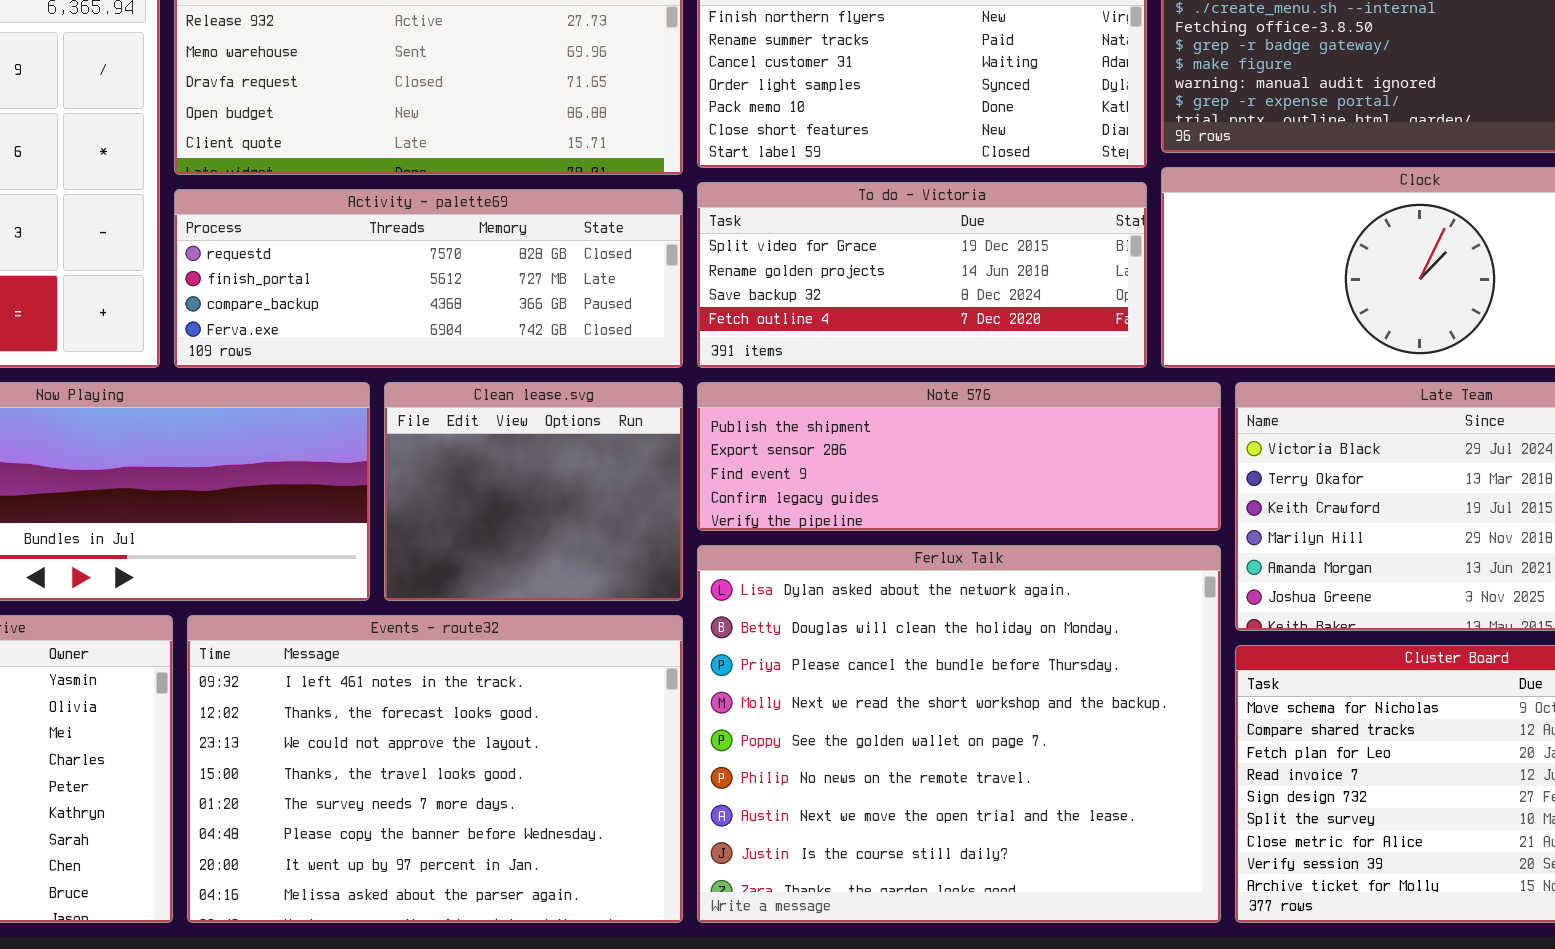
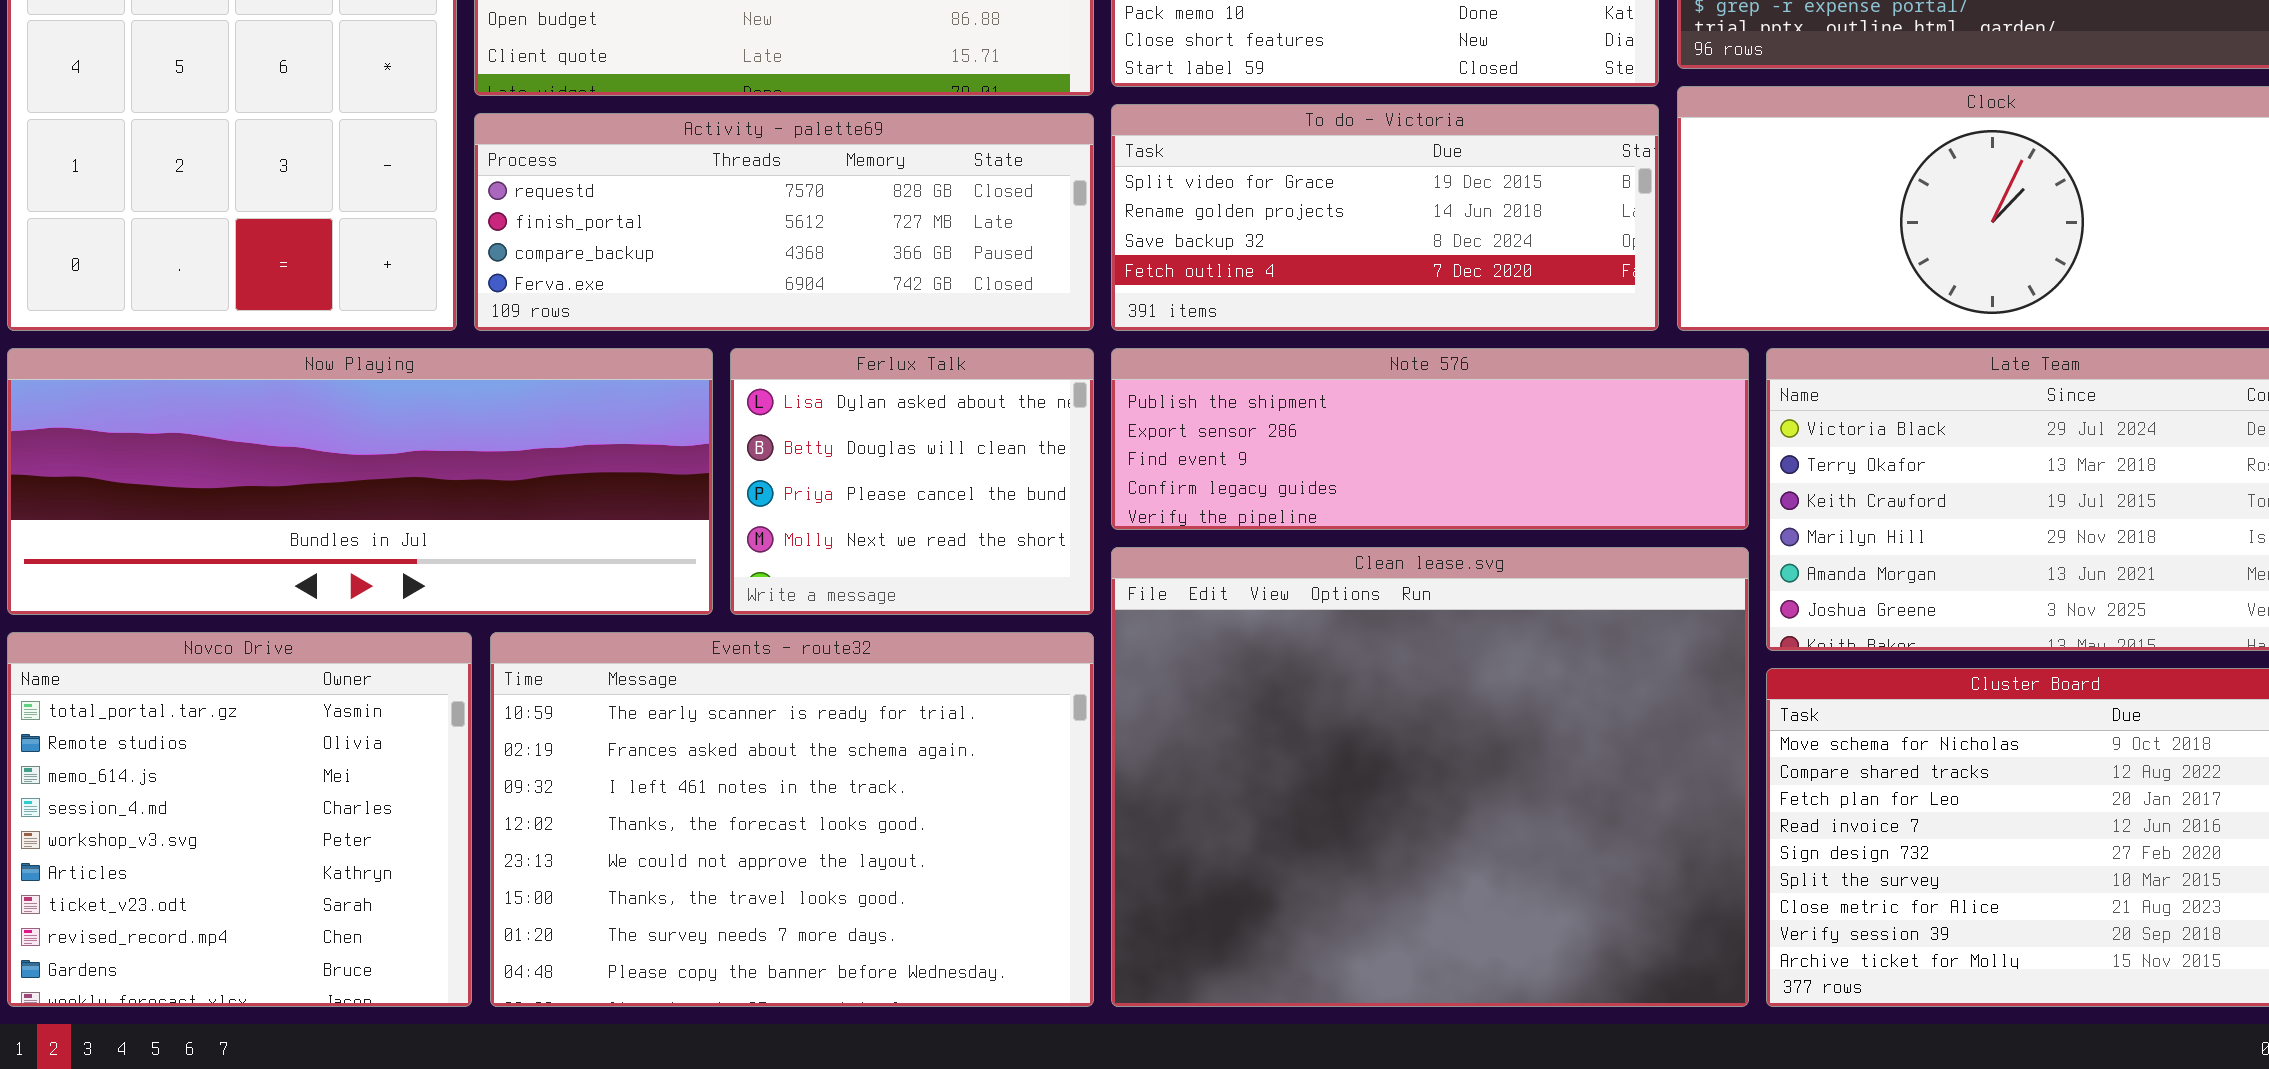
Clean lease.svg: [384,382,683,601] -> [1111,547,1749,1007], moved, resized
Ferlux Talk: [697,545,1221,923] -> [730,348,1094,615], moved, resized
Events - route32: [187,615,683,923] -> [490,632,1094,1007], scrolled up 2 rows

